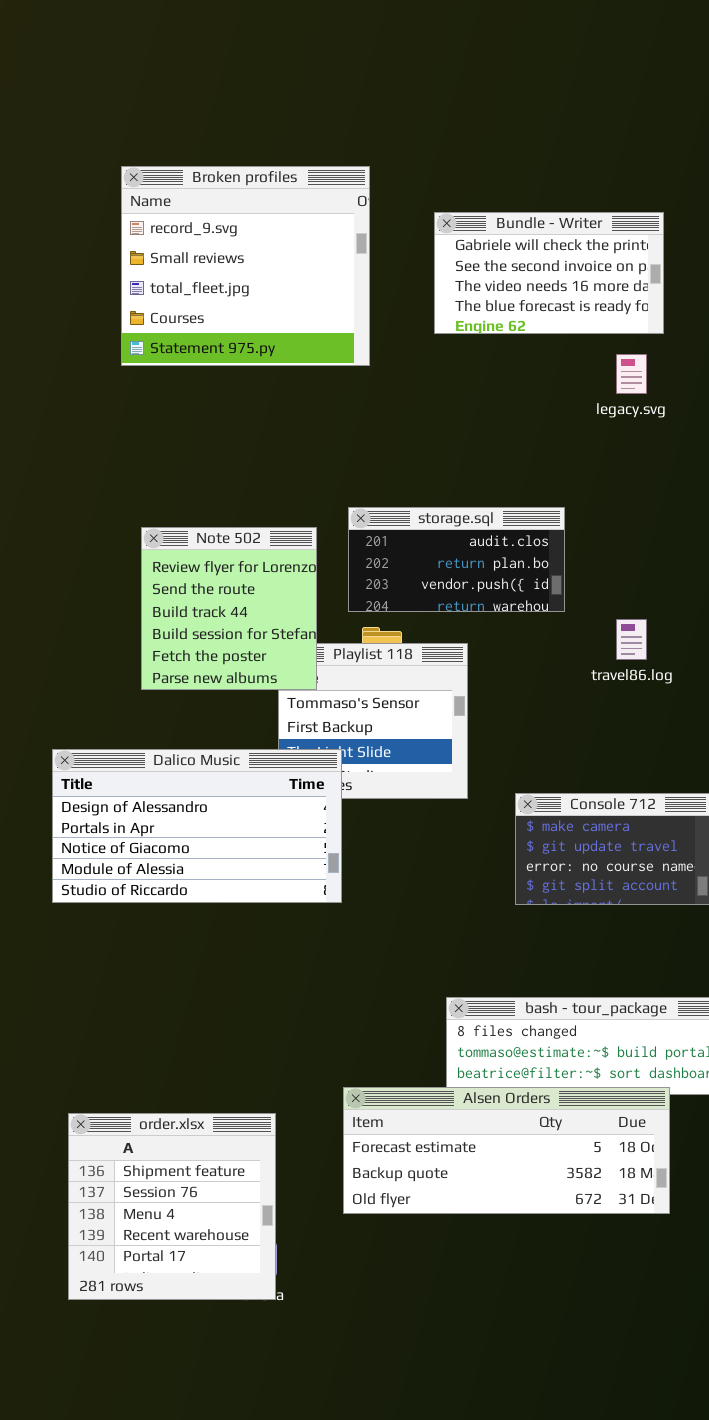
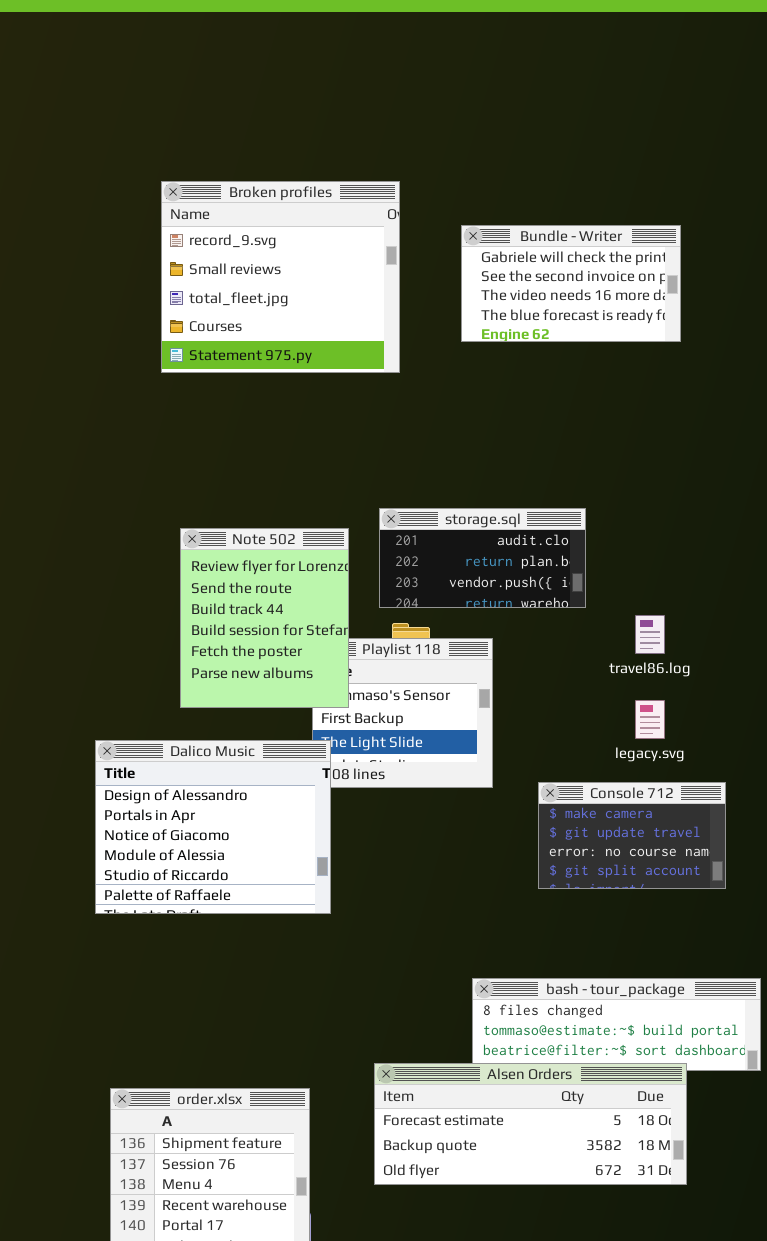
legacy.svg: [616,354,647,394] -> [635,700,665,739], moved
Note 502: [141,527,317,690] -> [180,528,349,708], resized
Dalico Music: [52,749,342,903] -> [95,740,331,914], resized

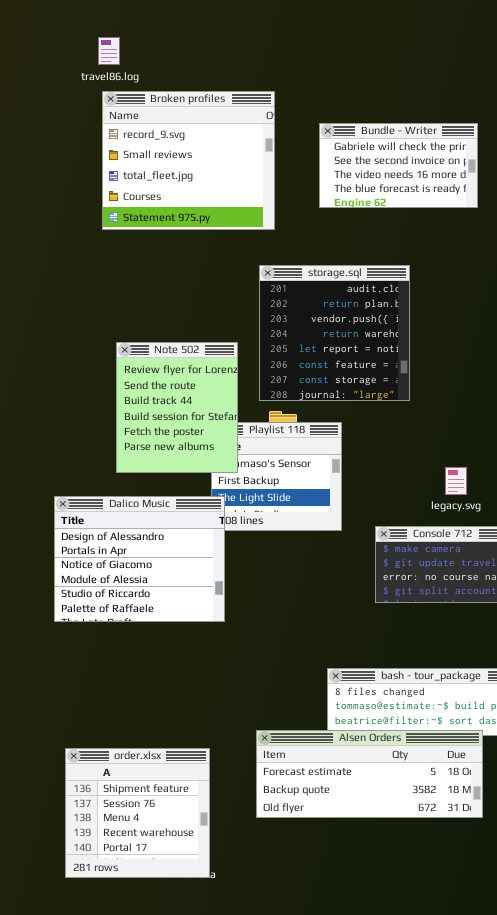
storage.sql: [379,508,586,608] -> [259,265,410,401], resized
travel86.log: [635,615,665,654] -> [98,37,120,65], moved

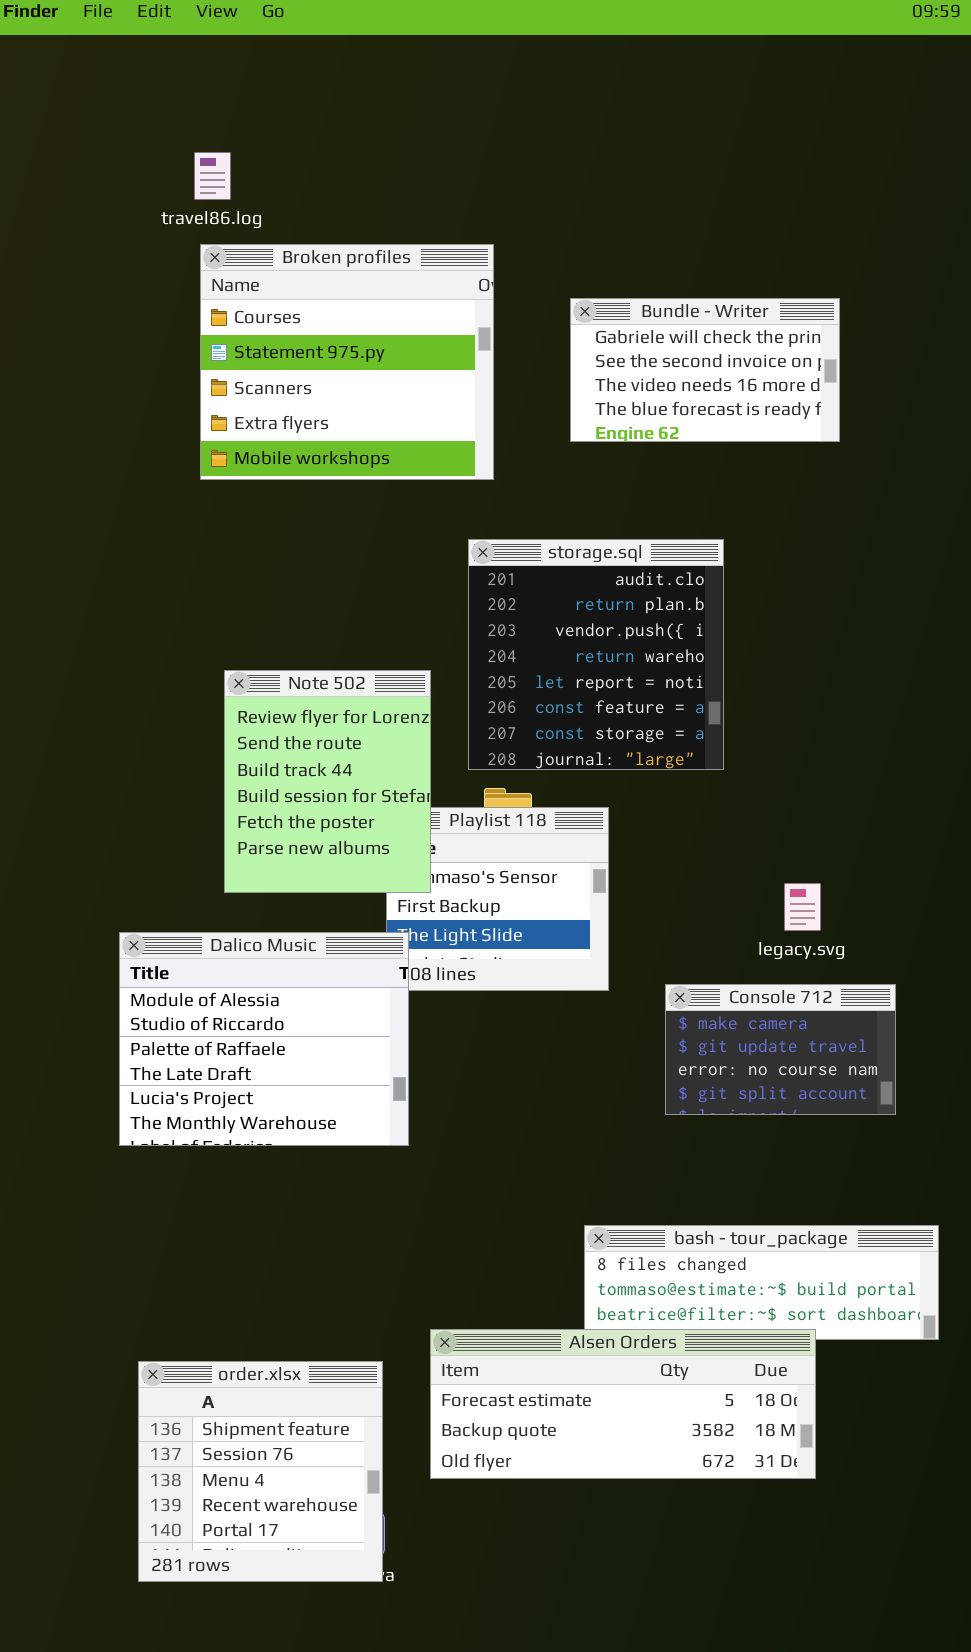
Broken profiles: [102,91,275,230] -> [200,244,494,480], scrolled down 3 rows
Dalico Music: [54,496,225,622] -> [119,932,409,1146], scrolled down 3 rows
Alsen Orders: [256,730,483,818] -> [430,1329,816,1479], moved

